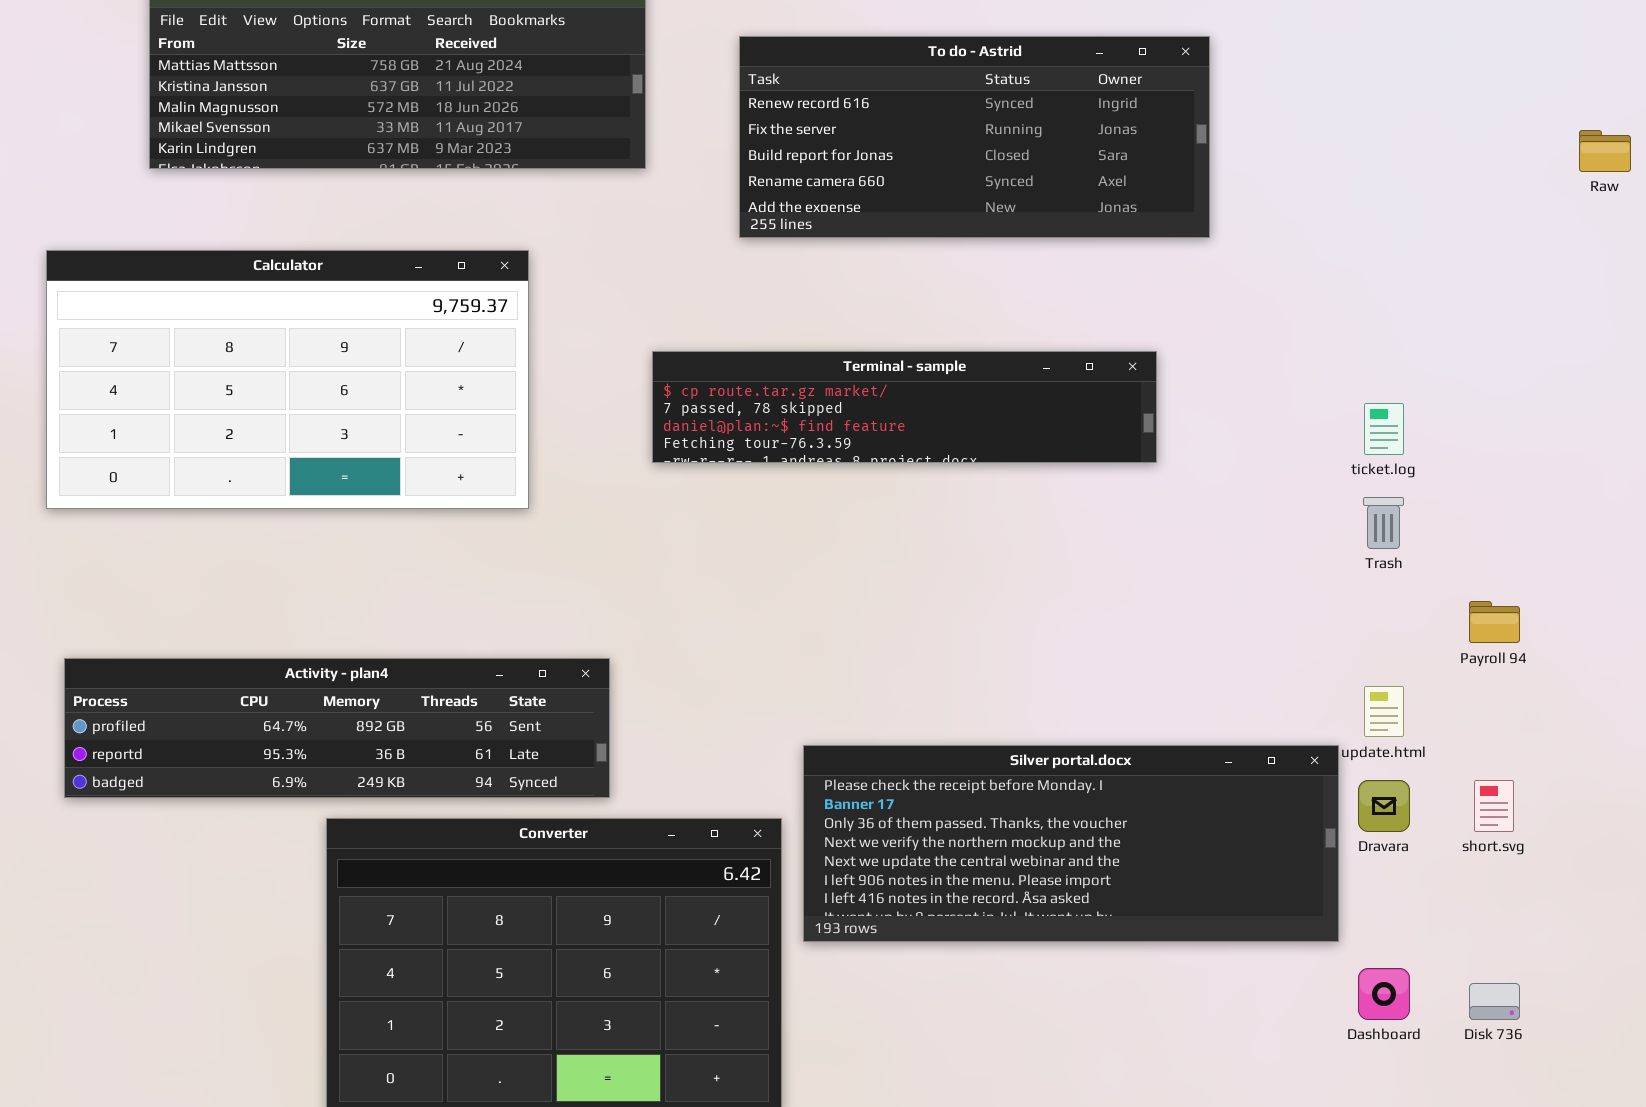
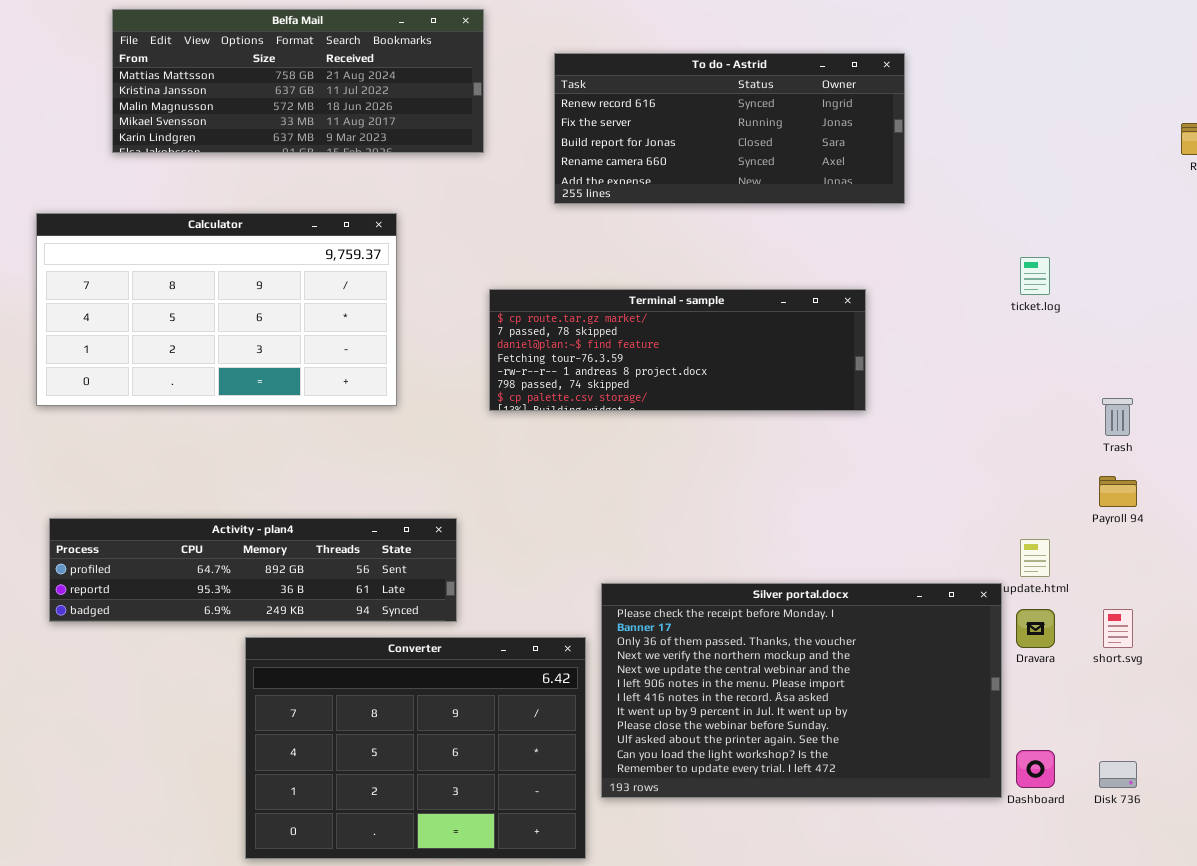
Terminal - sample: [652,351,1157,463] -> [489,289,866,411], resized
ticket.log: [1364,403,1404,455] -> [1020,257,1050,295], moved
Trash: [1363,497,1404,549] -> [1102,398,1133,436], moved
Silver portal.docx: [803,745,1339,942] -> [601,583,1002,798], resized

